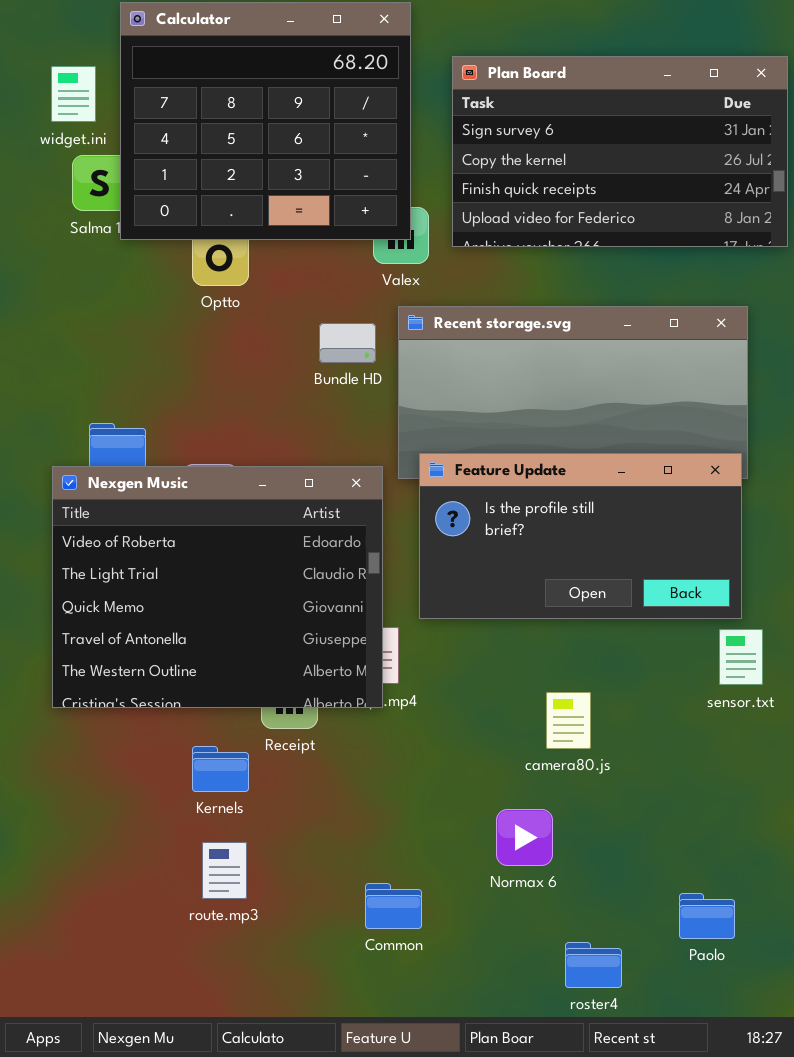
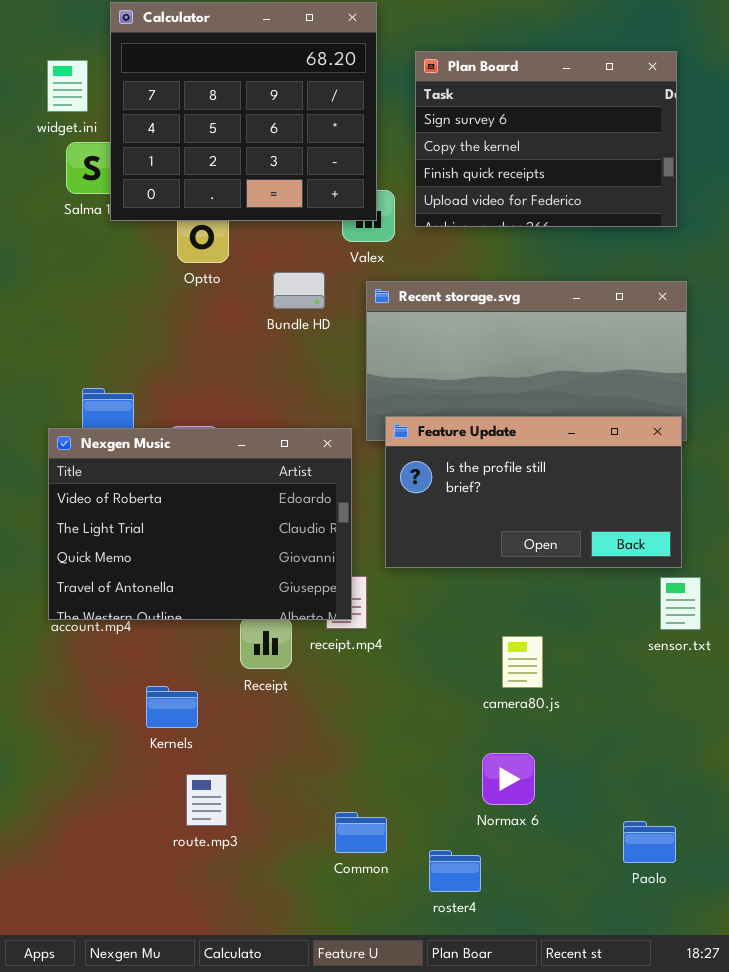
Plan Board: [452,56,788,247] -> [415,51,677,227], resized
Bundle HD: [319,323,376,363] -> [273,272,325,309], moved
Nexgen Music: [52,466,383,708] -> [48,428,352,620], resized
Kernels: [192,746,249,792] -> [146,686,198,728], moved
Normax 6: [496,809,553,866] -> [482,753,535,805], moved
roster4: [565,942,622,988] -> [429,850,481,892], moved

